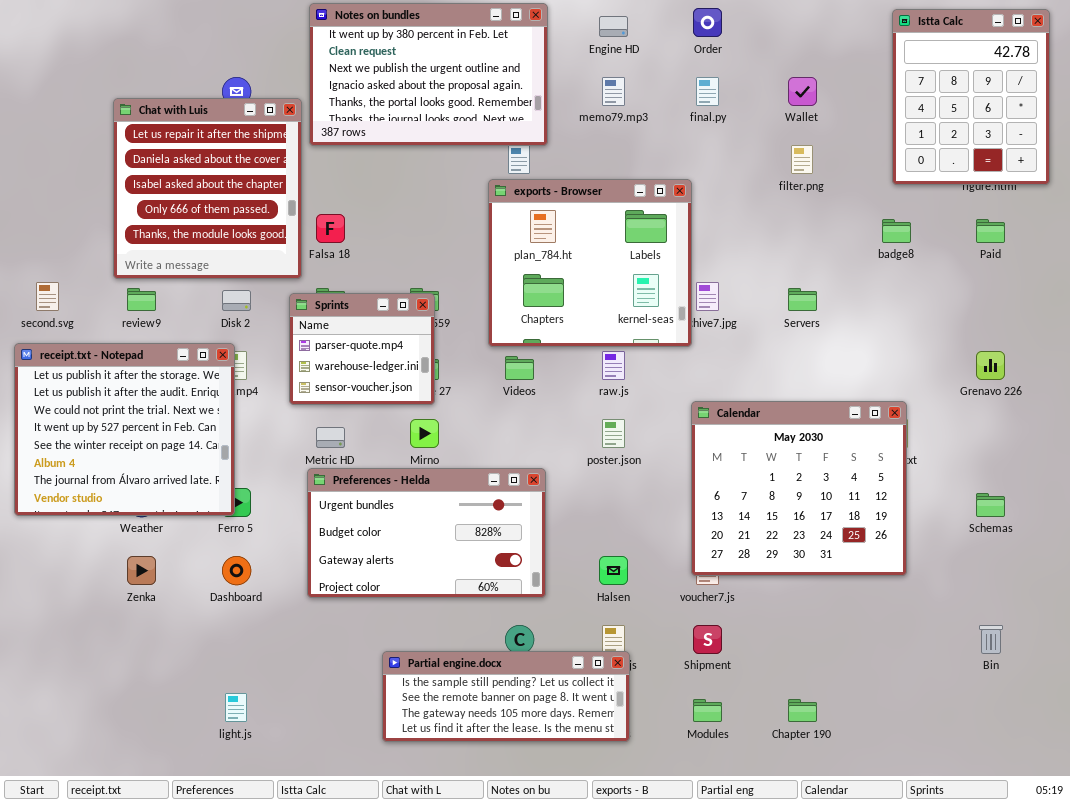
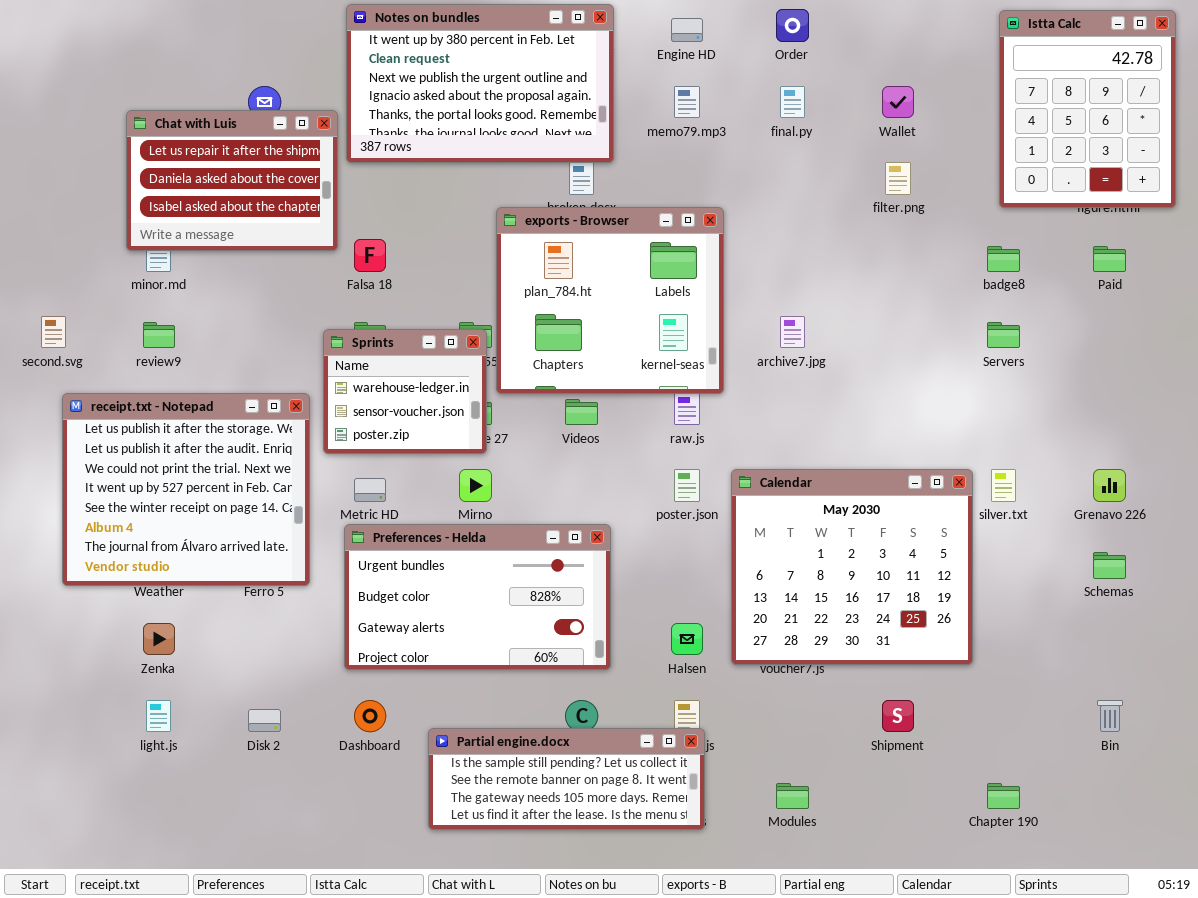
Chat with Luis: [113,98,302,279] -> [126,110,338,251], resized
exports - Browser: [488,179,692,347] -> [496,207,724,394], moved
Servers: [788,288,817,311] -> [987,322,1020,348], moved
Disk 2: [222,290,251,311] -> [248,709,281,732], moved
Sprints: [289,293,435,405] -> [323,329,487,454], scrolled down 1 row
receipt.txt - Notepad: [14,343,235,516] -> [62,393,310,586], moved
Grenavo 226: [976,351,1005,380] -> [1093,469,1126,502], moved
Calendar: [691,401,907,576] -> [731,469,973,665], moved
Dashboard: [222,556,251,585] -> [354,700,386,732], moved
Shipment: [693,625,722,654] -> [882,700,914,732], moved
light.js: [225,693,247,722] -> [146,700,171,732], moved
Chapter 190: [788,699,817,722] -> [987,783,1020,809], moved

